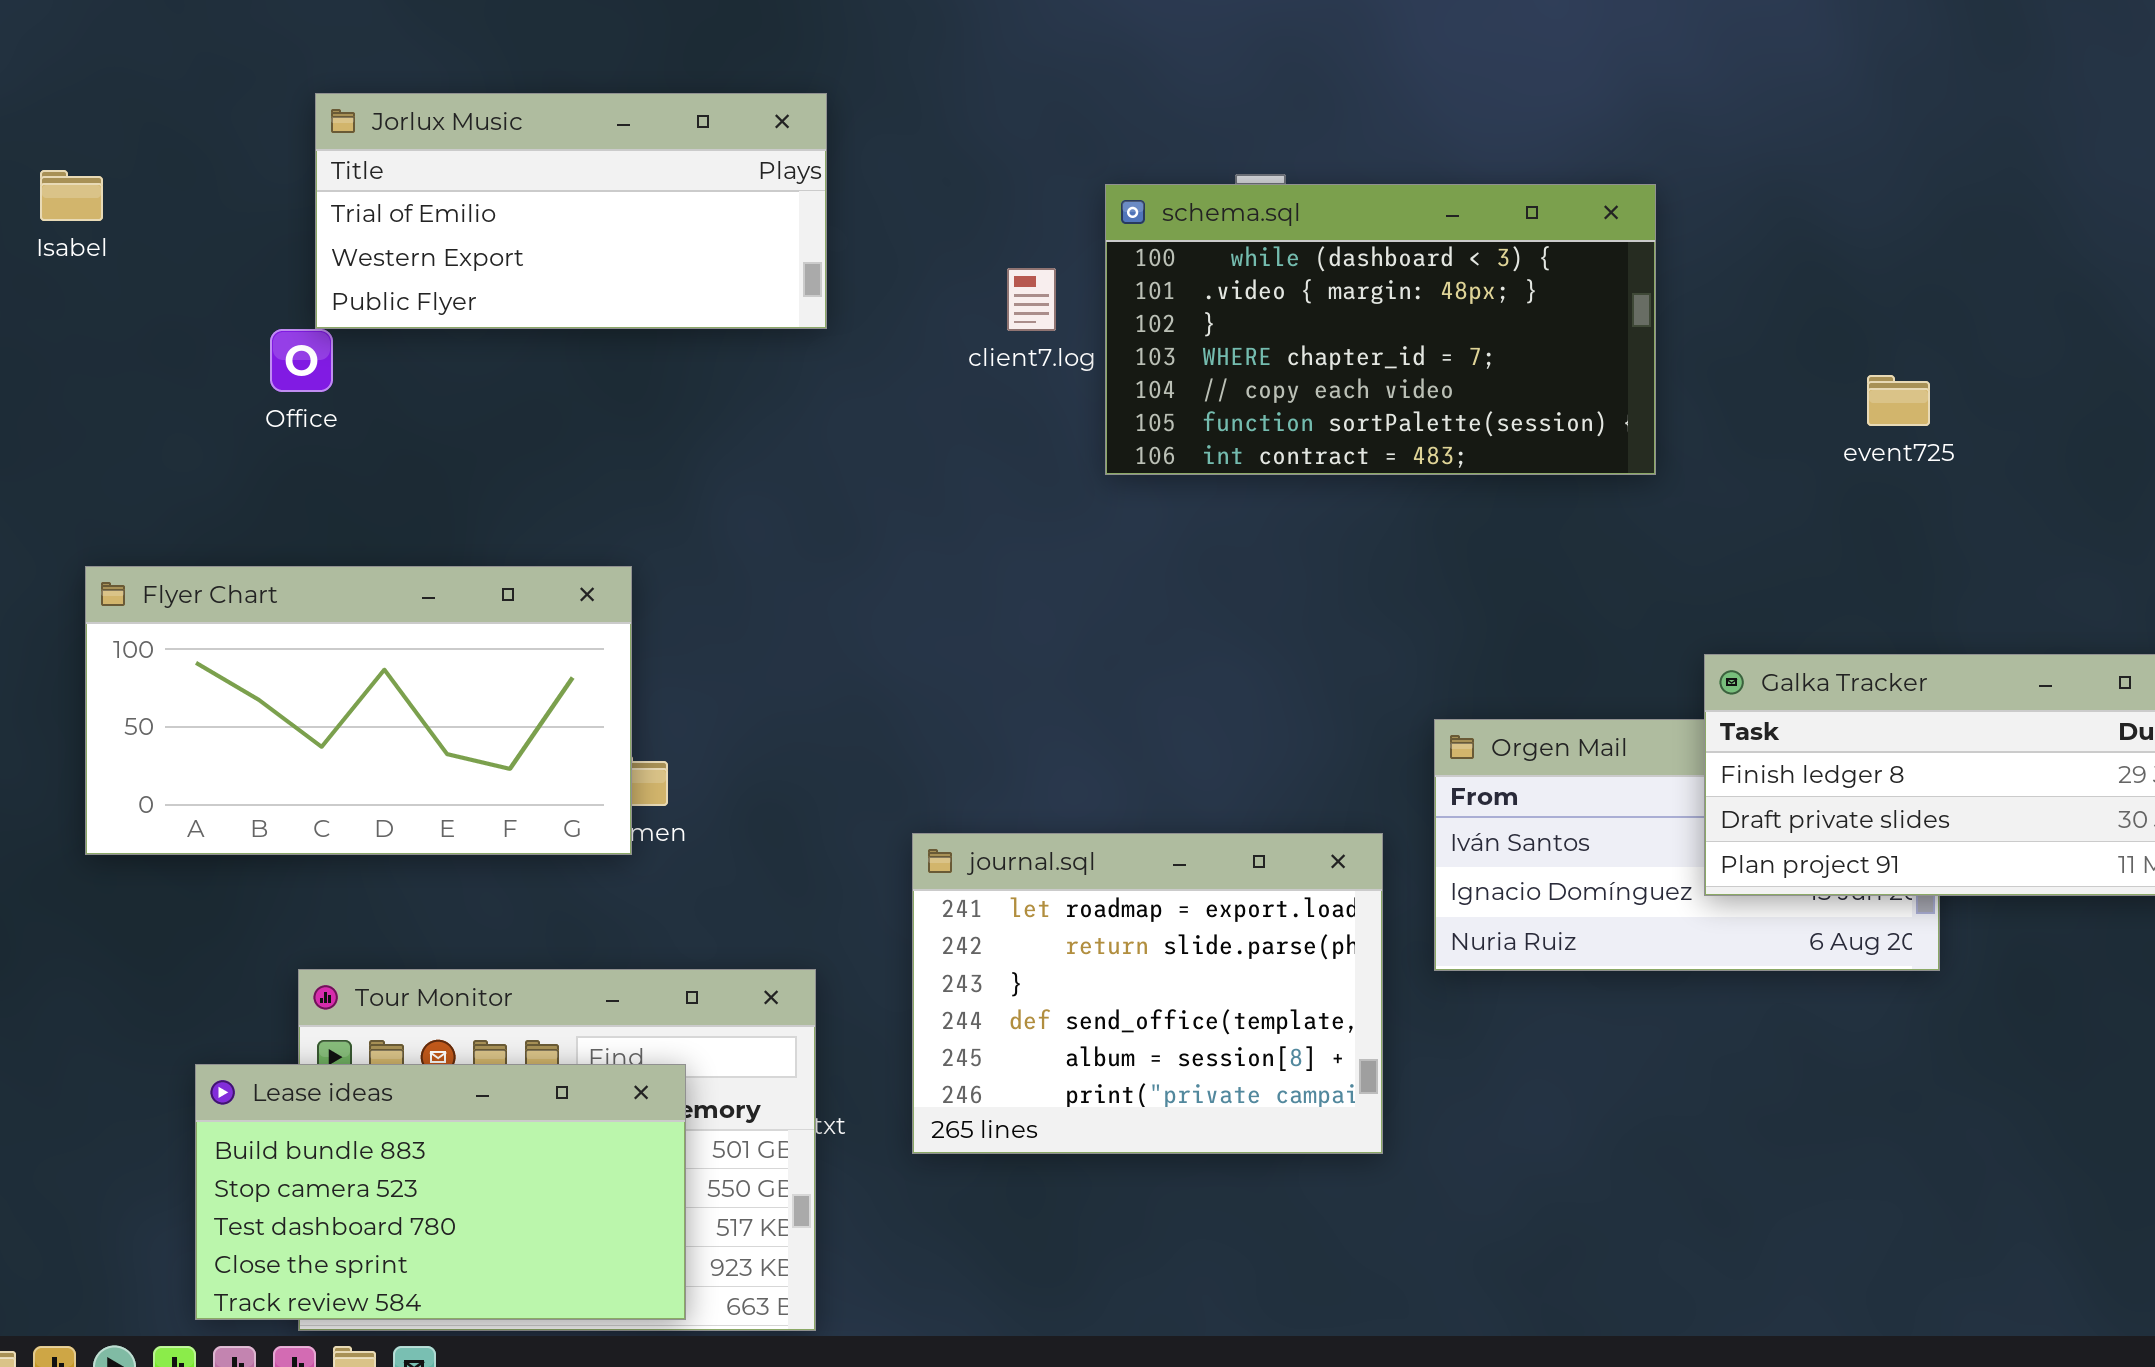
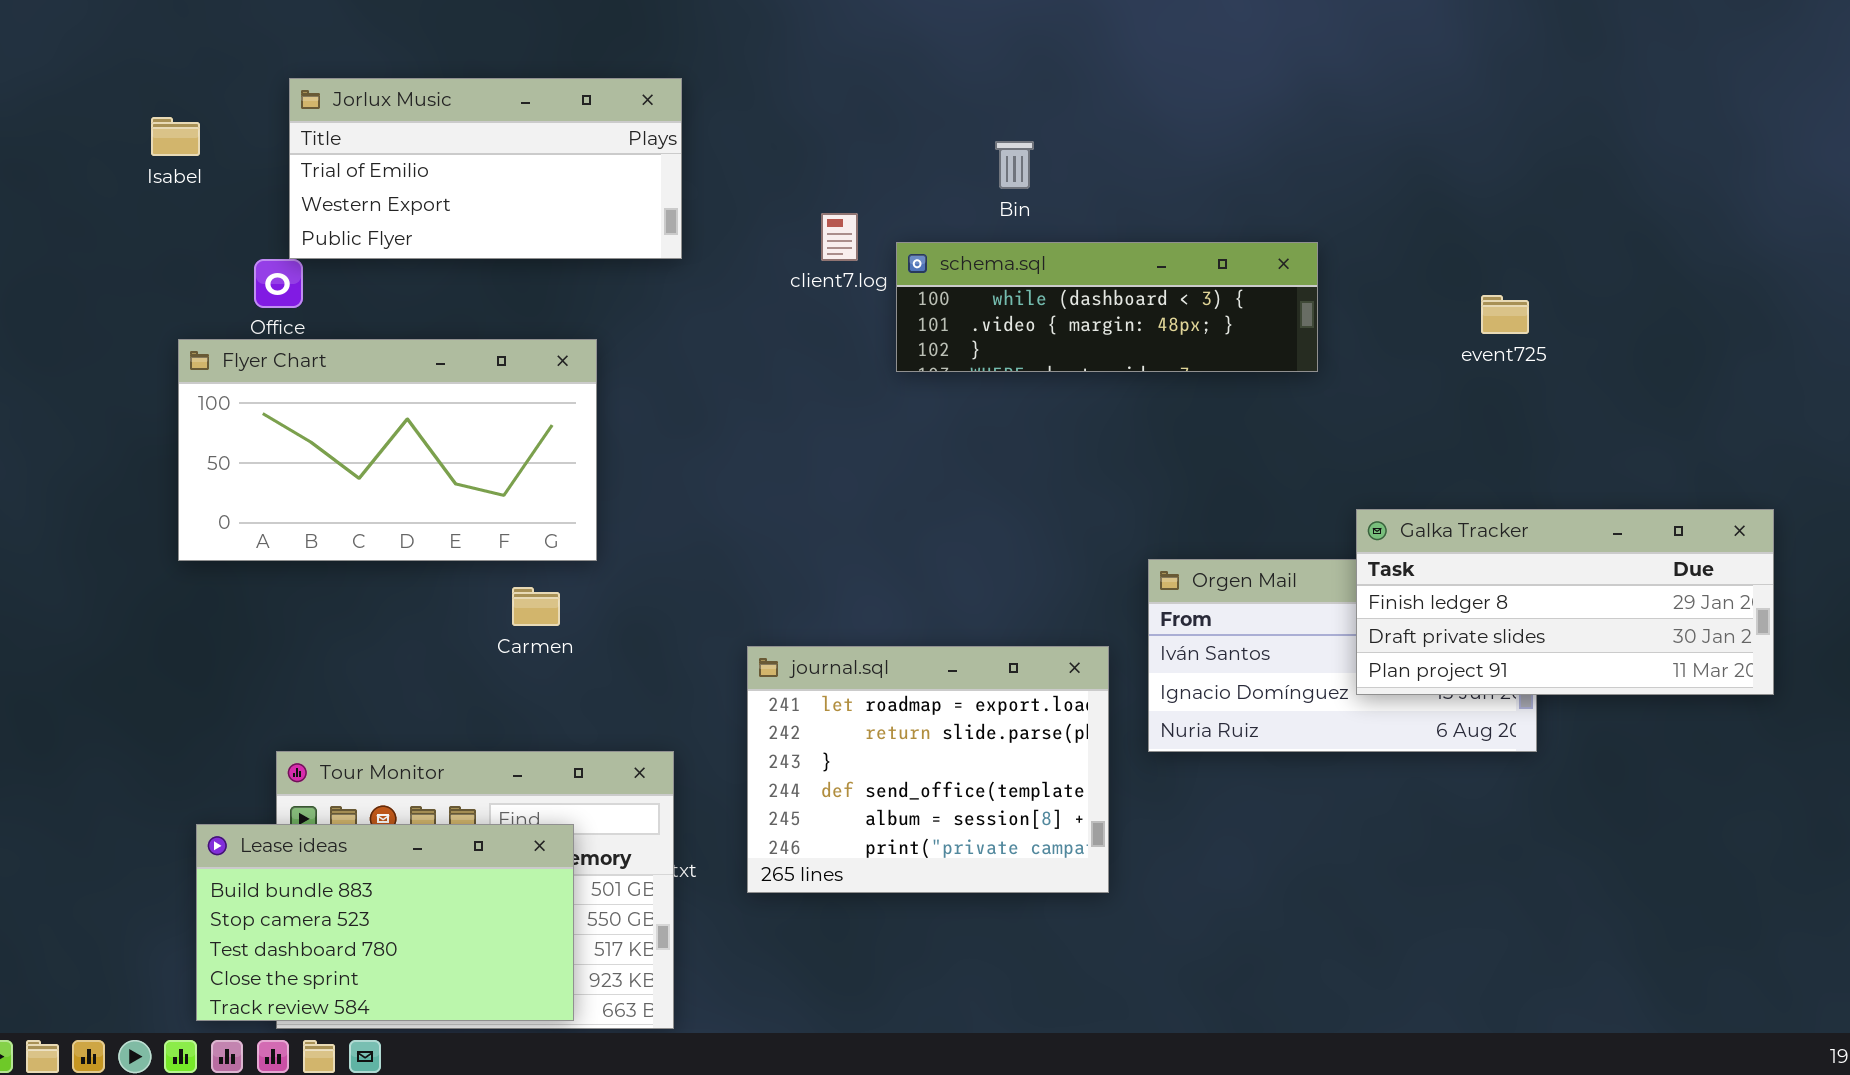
Isabel: [40,170,103,221] -> [151,117,200,156], moved
schema.sql: [1105,184,1656,475] -> [896,242,1318,372], resized
Flyer Chart: [85,566,632,855] -> [178,339,597,561], moved

